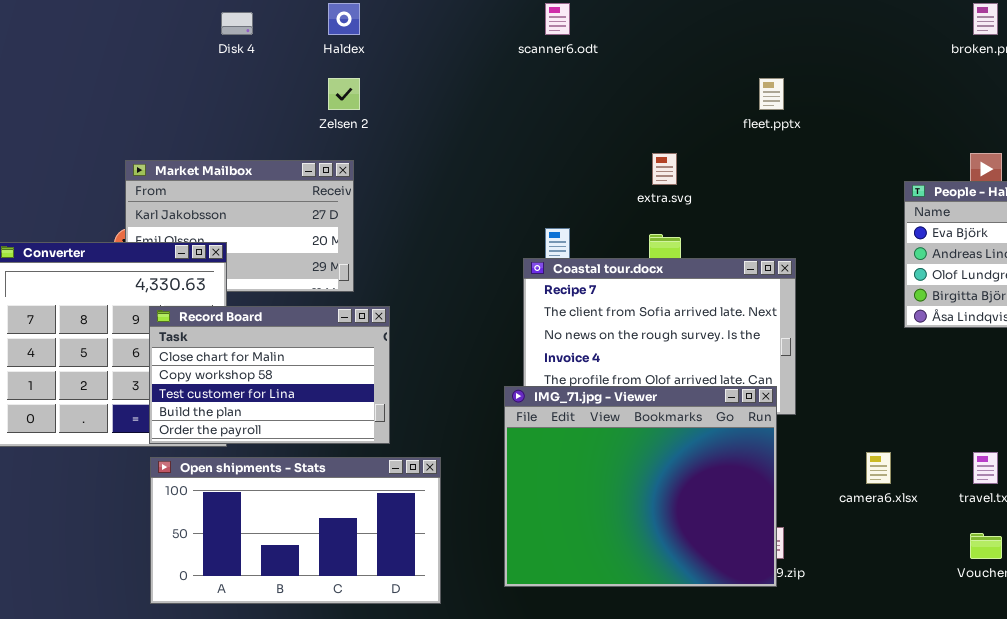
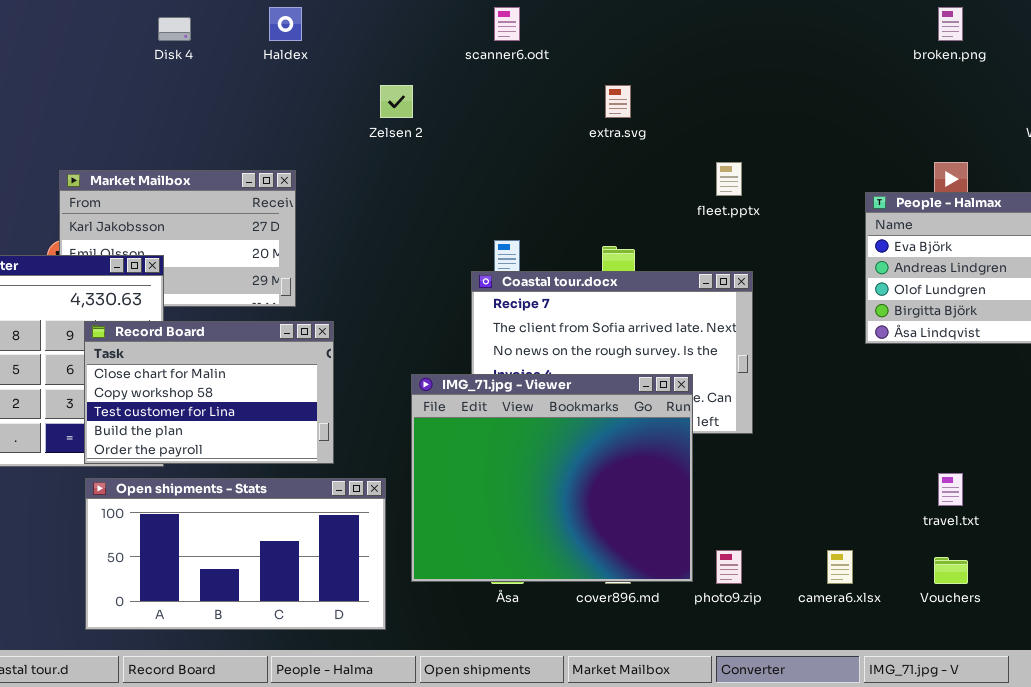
Zelsen 2: [328,78,360,110] -> [380,85,413,118], moved
fleet.pptx: [759,78,784,110] -> [716,162,742,196], moved
extra.svg: [652,153,677,185] -> [605,85,631,118], moved
IMG_71.jpg - Viewer: [504,386,777,587] -> [411,374,693,582], moved
camera6.xlsx: [866,452,891,484] -> [827,550,853,584], moved

